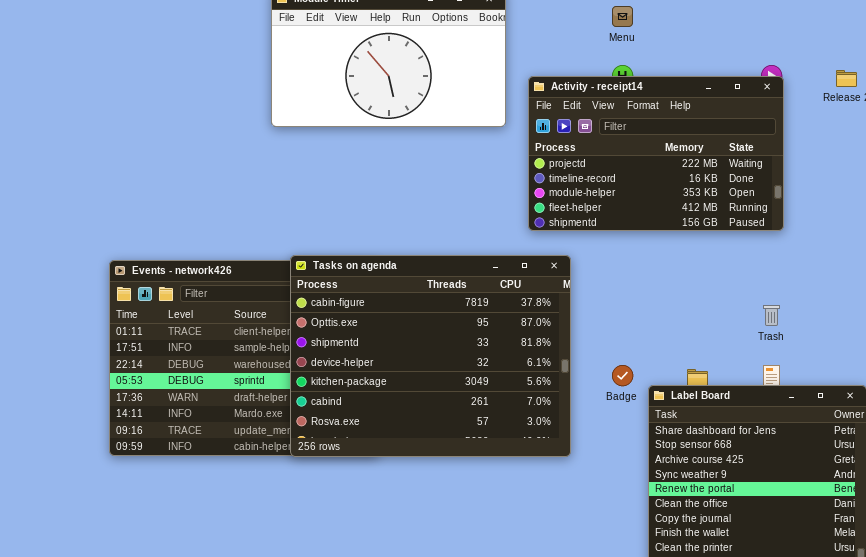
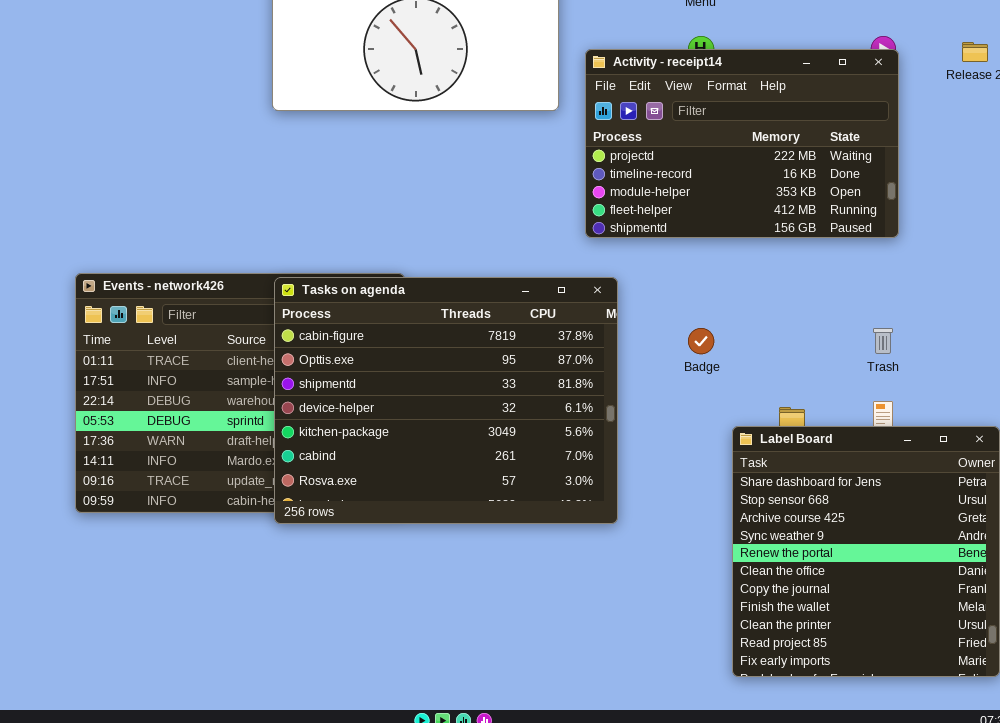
Tasks on agenda: [290,255,571,457] -> [274,277,618,524], moved
Badge: [612,365,633,386] -> [688,328,714,354], moved

